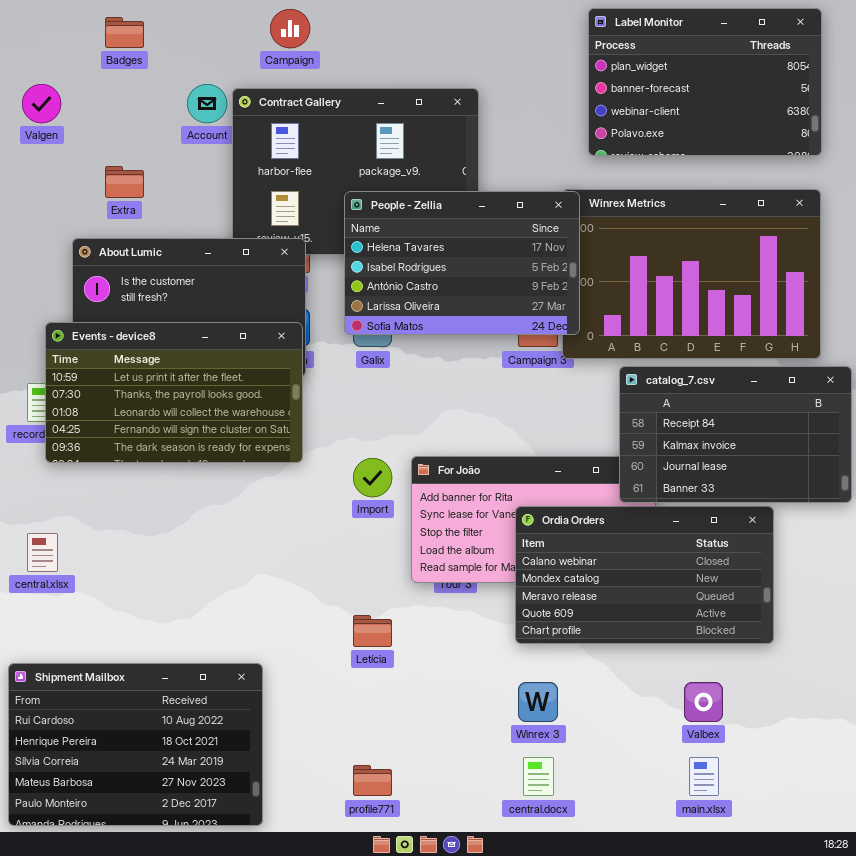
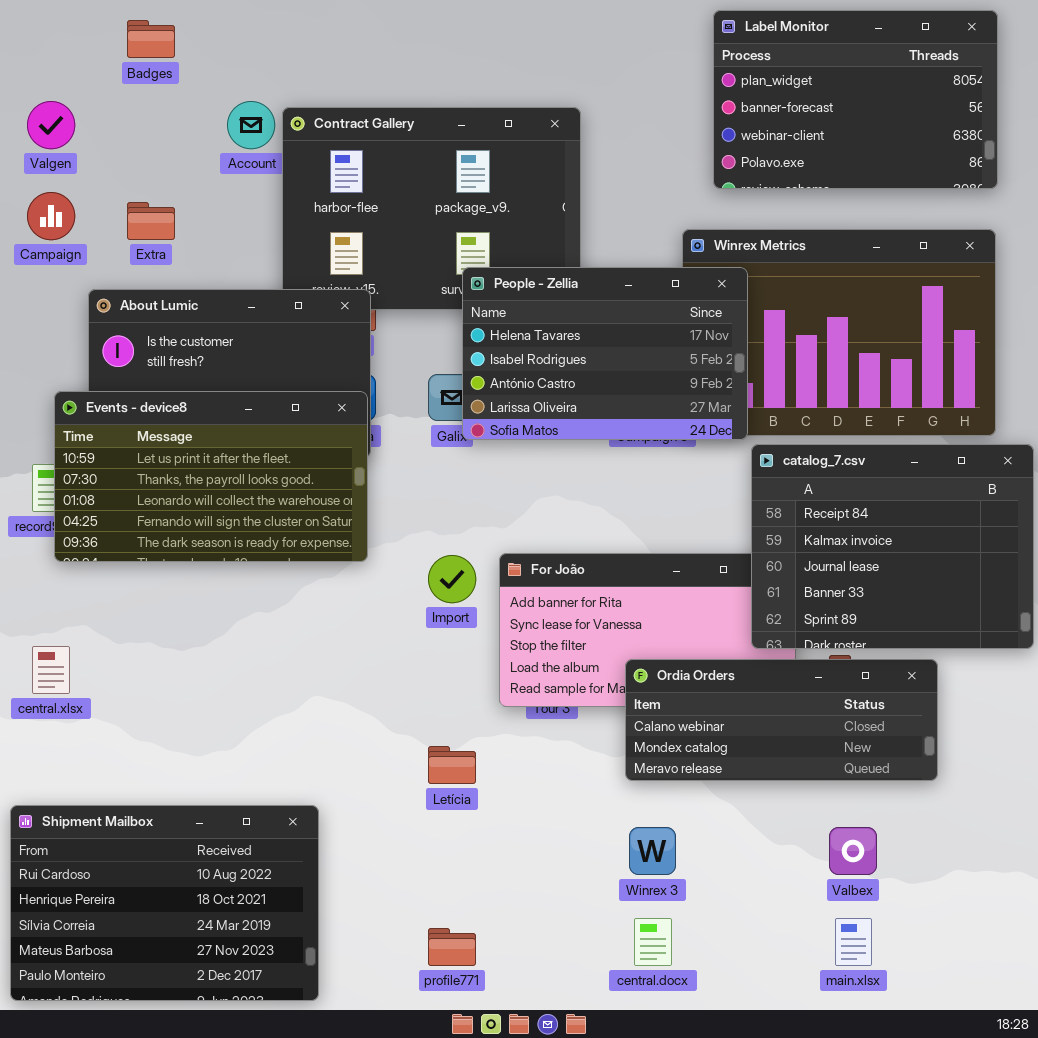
Campaign: [270,9,310,48] -> [27,192,75,240], moved
People - Zellia: [344,191,580,335] -> [462,267,748,440], moved
catalog_7.csv: [619,366,852,503] -> [751,444,1034,649], resized
Ordia Orders: [515,506,774,644] -> [625,659,938,781], resized

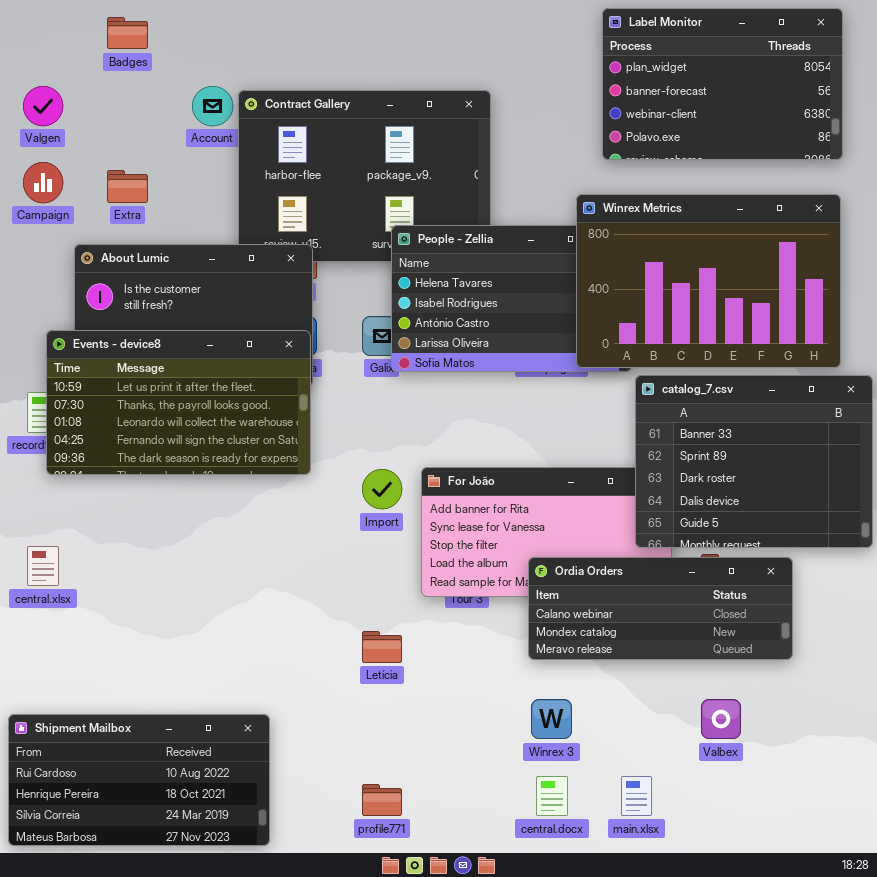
Winrex Metrics: [682,229,996,436] -> [576,194,841,368], raised
catalog_7.csv: [751,444,1034,649] -> [635,375,873,548], scrolled down 3 rows
Shipment Mailbox: [10,805,319,1001] -> [8,714,270,846], resized
main.xlsx: [835,918,872,966] -> [621,776,652,816], moved

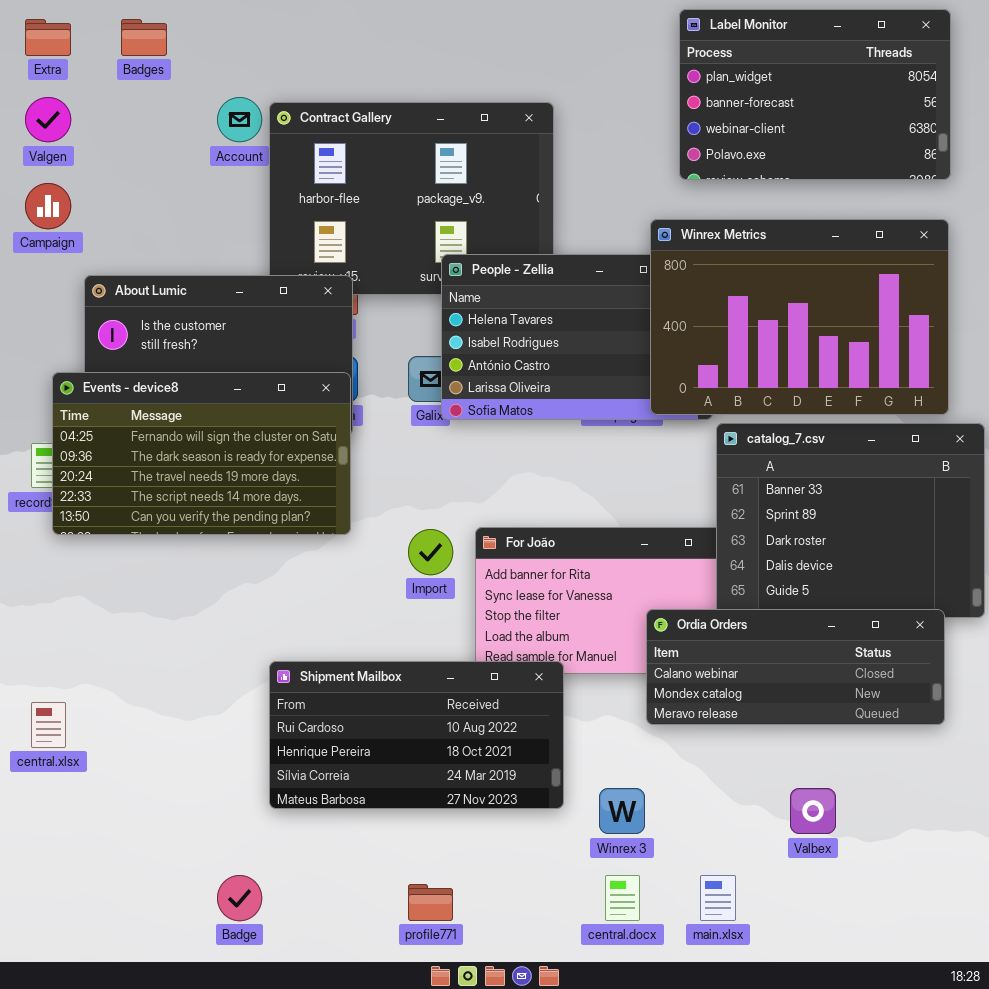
Extra: [107,170,148,203] -> [25,19,71,56], moved
Events - device8: [46,330,311,475] -> [52,372,351,535], scrolled down 3 rows
central.xlsx: [27,546,59,586] -> [31,702,66,748], moved
Ordia Orders: [528,557,793,660] -> [646,609,945,725], moved
Shipment Mailbox: [8,714,270,846] -> [269,661,564,809], moved

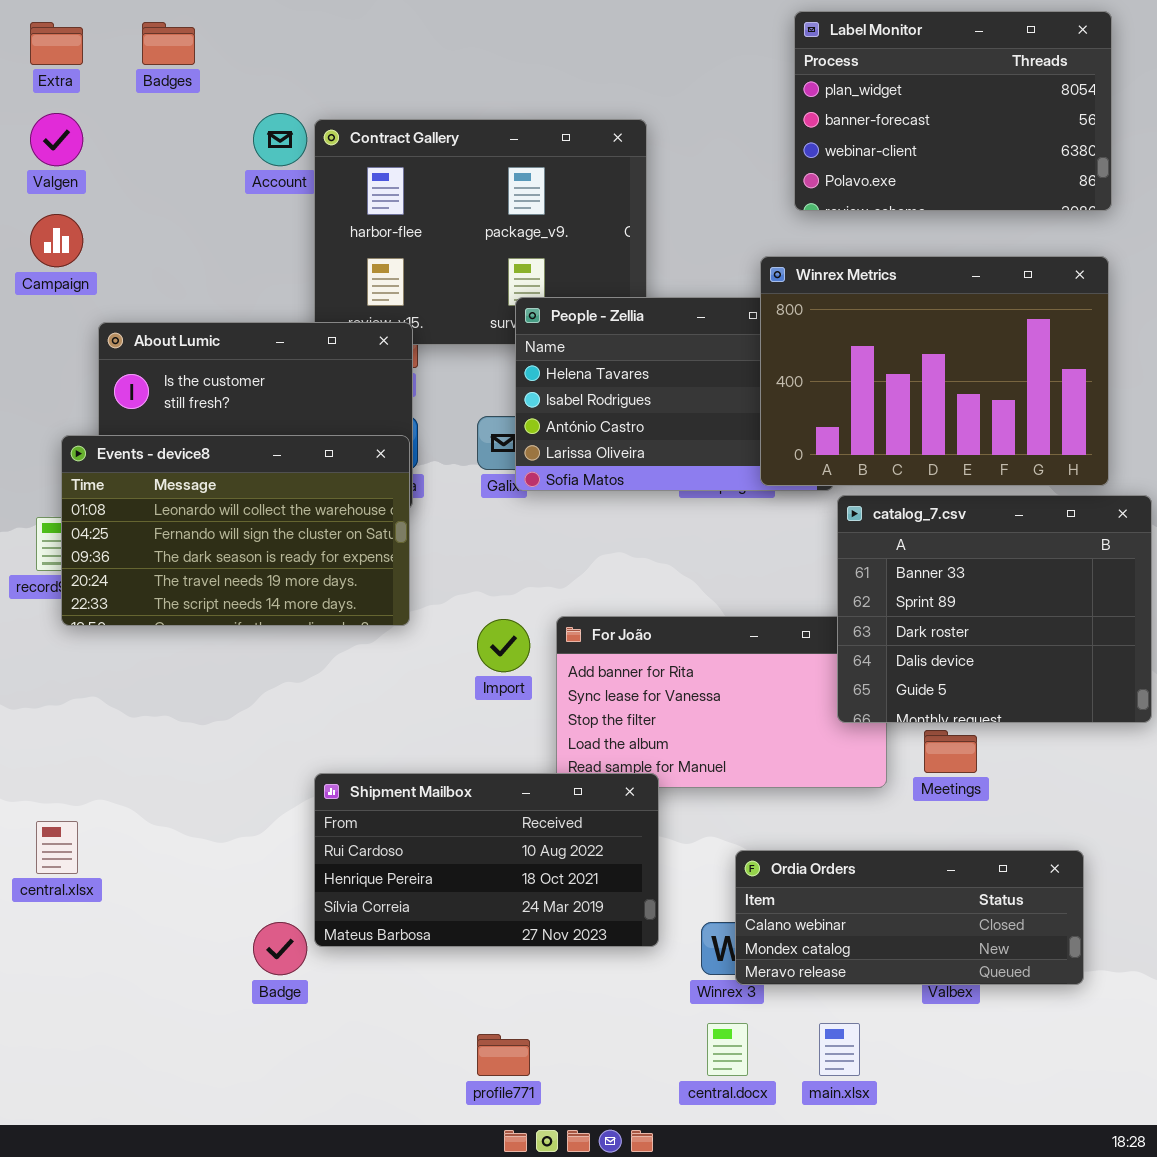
Events - device8: [52,372,351,535] -> [61,435,410,626], scrolled up 1 row
Ordia Orders: [646,609,945,725] -> [735,850,1084,985], moved
Badge: [217,875,262,921] -> [253,922,307,975], moved

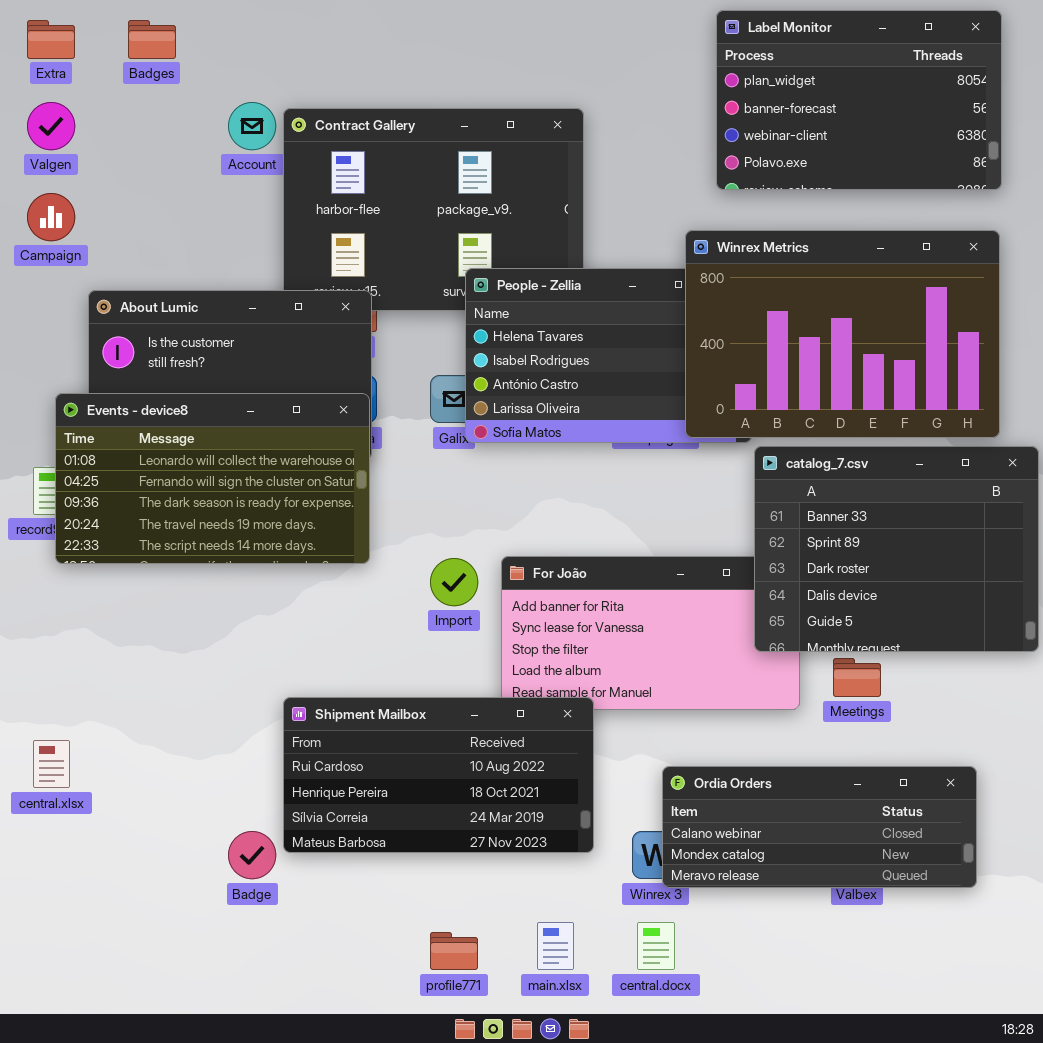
main.xlsx: [819,1023,860,1076] -> [537,922,574,970], moved

